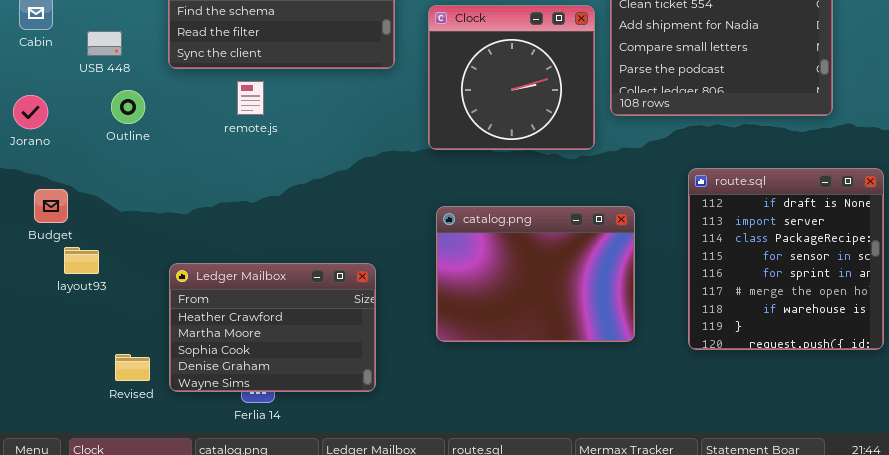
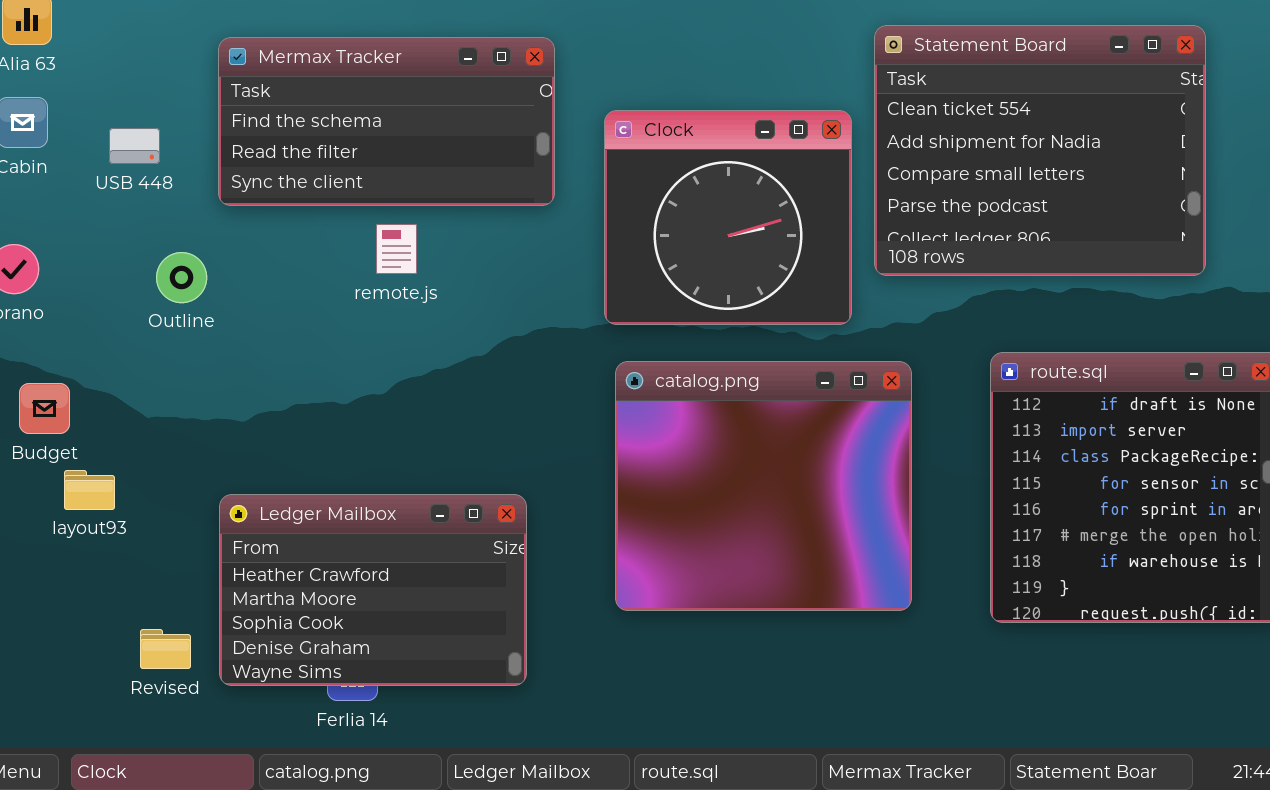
USB 448: [87,31,122,56] -> [109,128,160,164], moved
remote.js: [237,81,264,115] -> [376,224,417,274], moved
Outline: [111,90,145,124] -> [156,252,207,303], moved
catalog.png: [436,206,635,342] -> [615,361,912,611], resized

